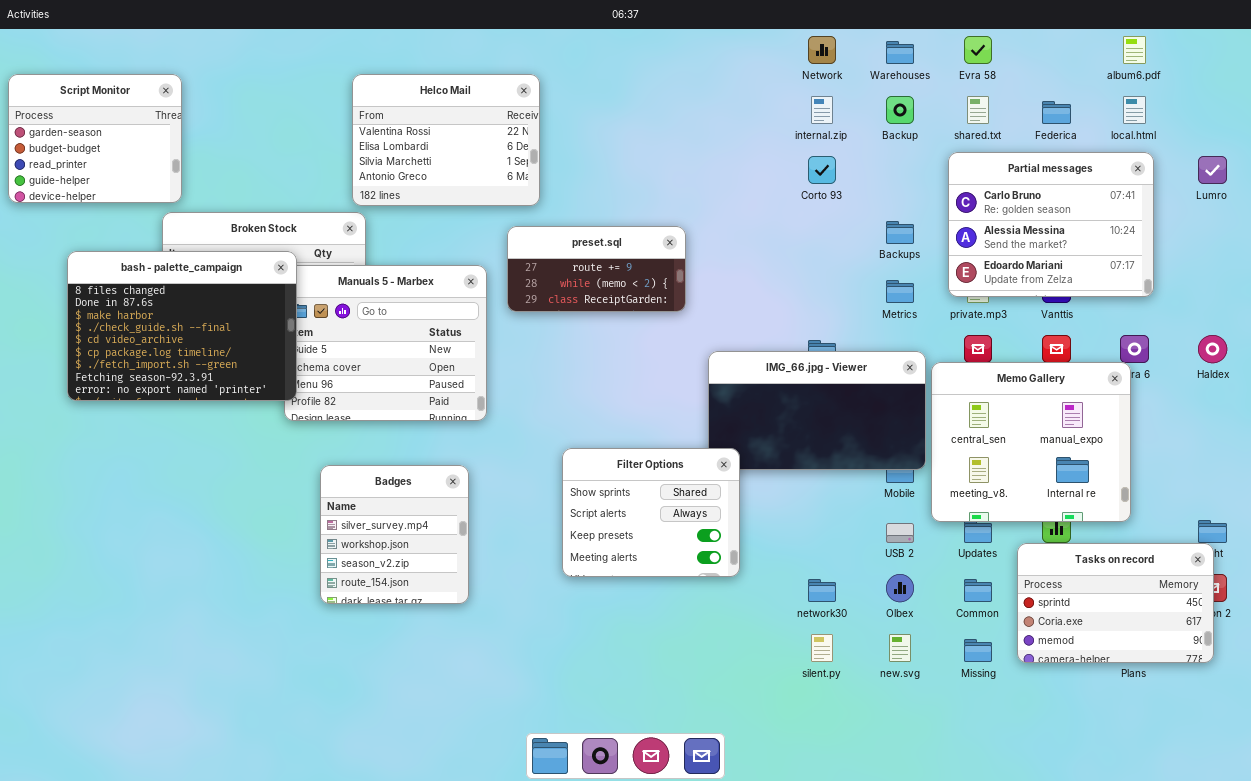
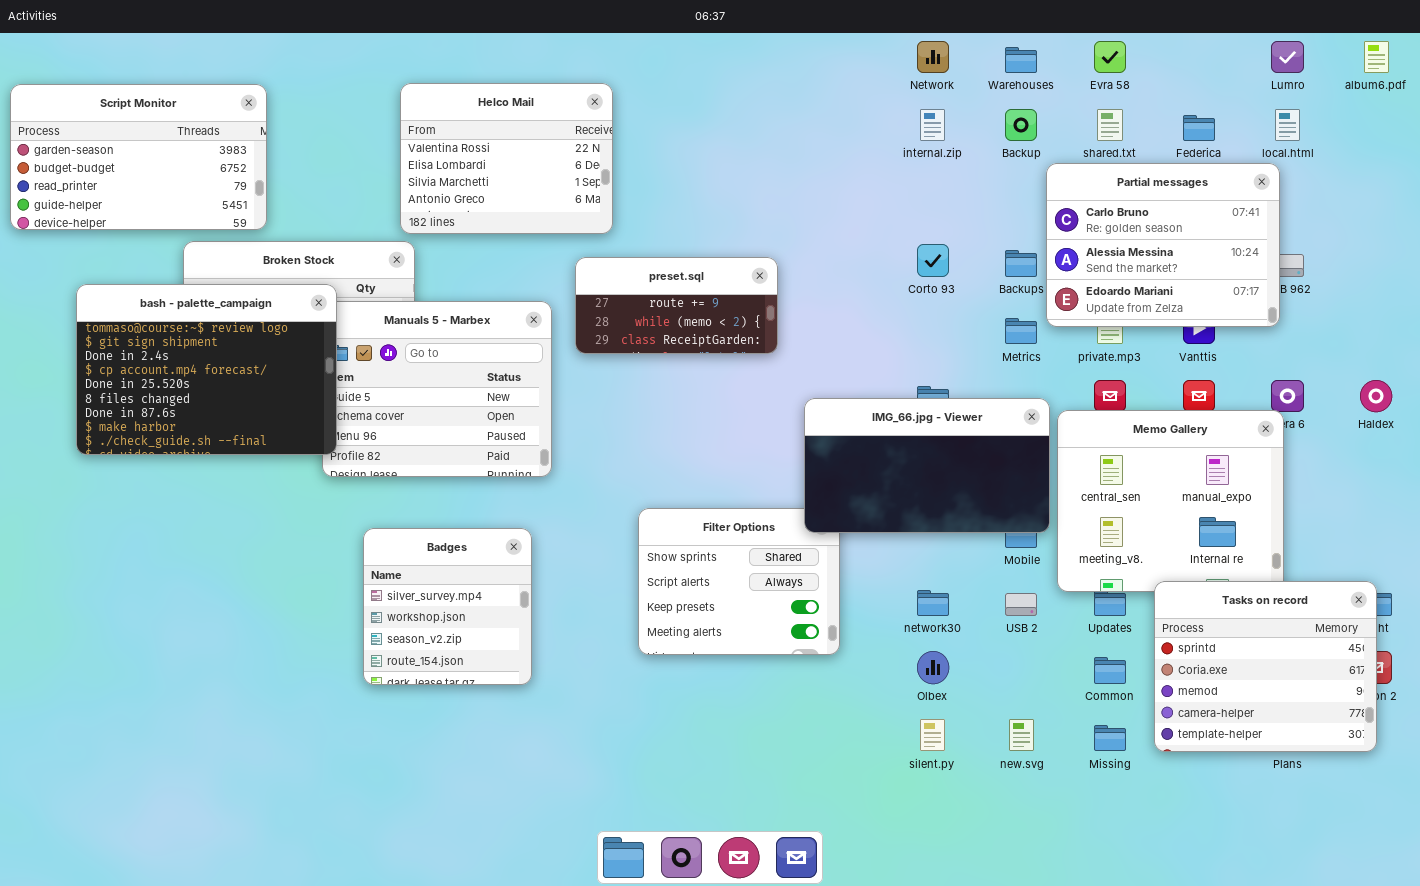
album6.pdf: [1123,36,1146,64] -> [1364,41,1389,73], moved
Script Monitor: [8,74,182,203] -> [10,84,267,230], resized
Partial messages: [948,152,1154,297] -> [1046,163,1280,327], moved
Corto 93: [808,156,836,184] -> [917,244,949,277], moved
Lumro: [1198,156,1227,184] -> [1271,41,1304,73], moved
bash - palette_campaign: [67,251,297,401] -> [76,284,337,455], scrolled up 5 rows
IMG_66.jpg - Viewer: [708,351,926,470] -> [804,398,1050,533], raised
Tasks on record: [1017,543,1214,663] -> [1154,581,1377,752], resized
Olbex: [886,574,914,602] -> [917,651,949,684], moved
network30: [808,579,836,602] -> [917,590,949,616], moved

